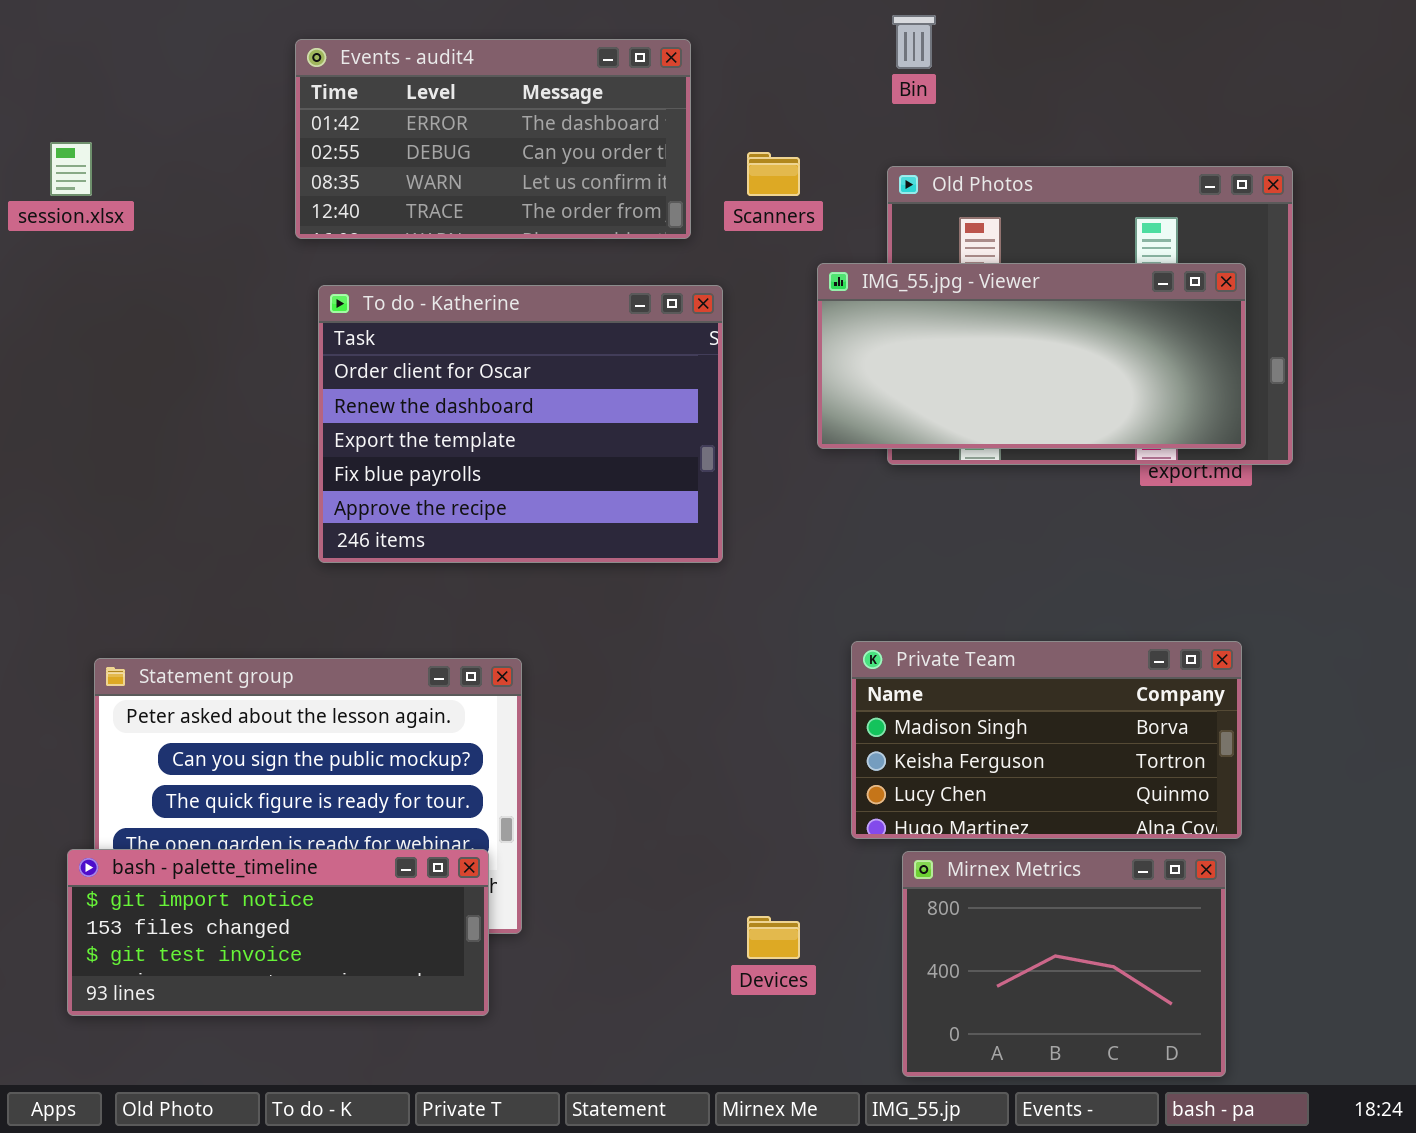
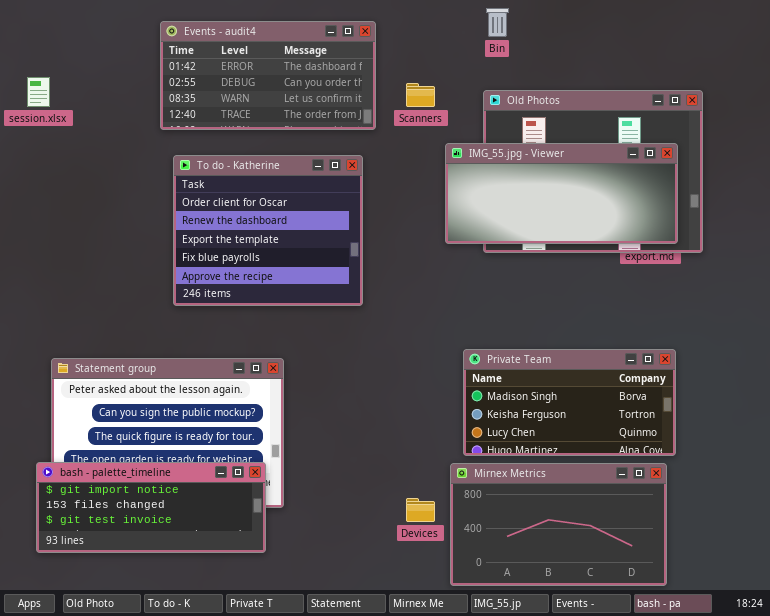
To do - Katherine: [318,285,723,563] -> [173,155,363,306], resized
Mirnex Metrics: [902,851,1226,1077] -> [450,463,667,586], resized

